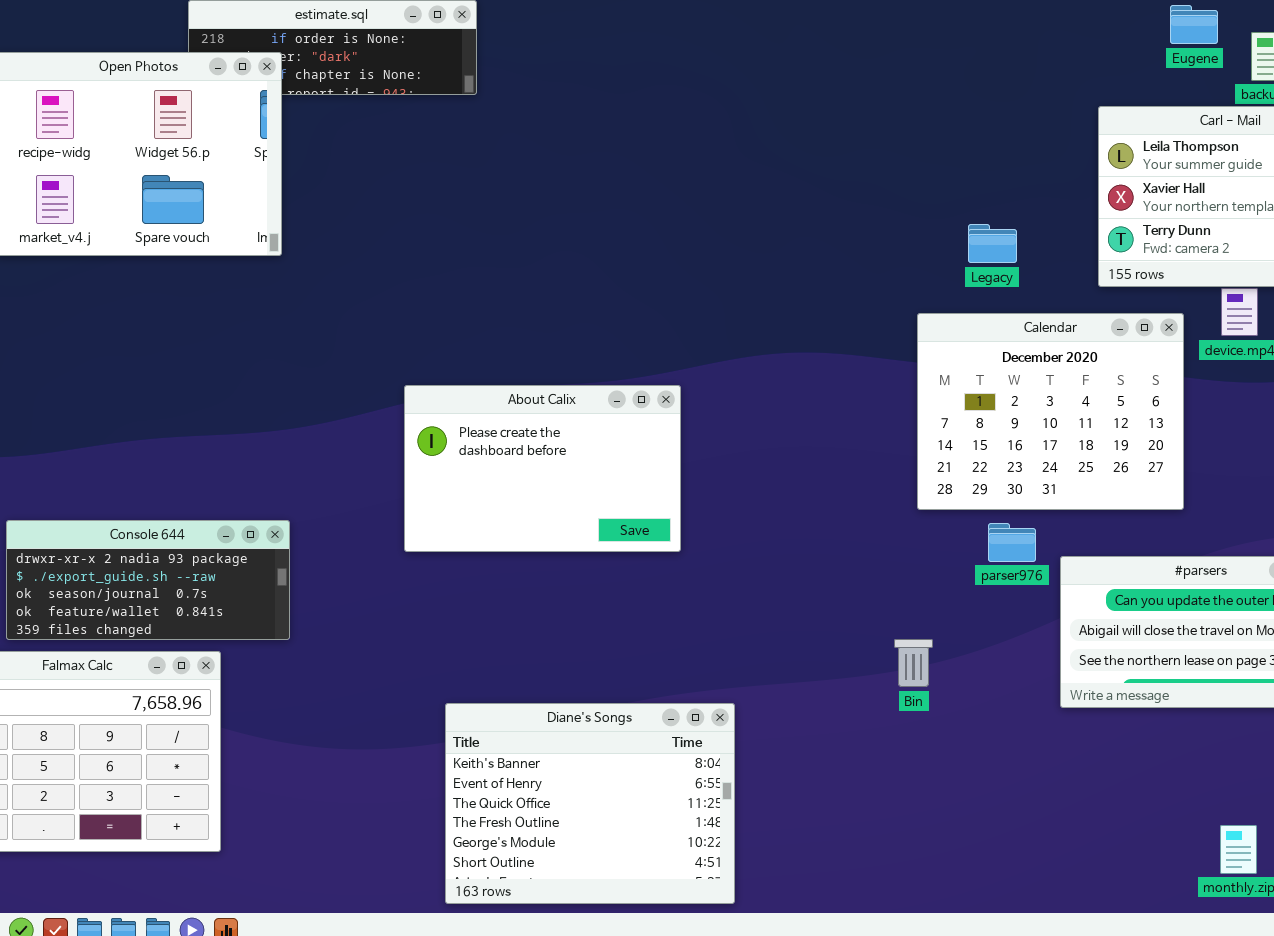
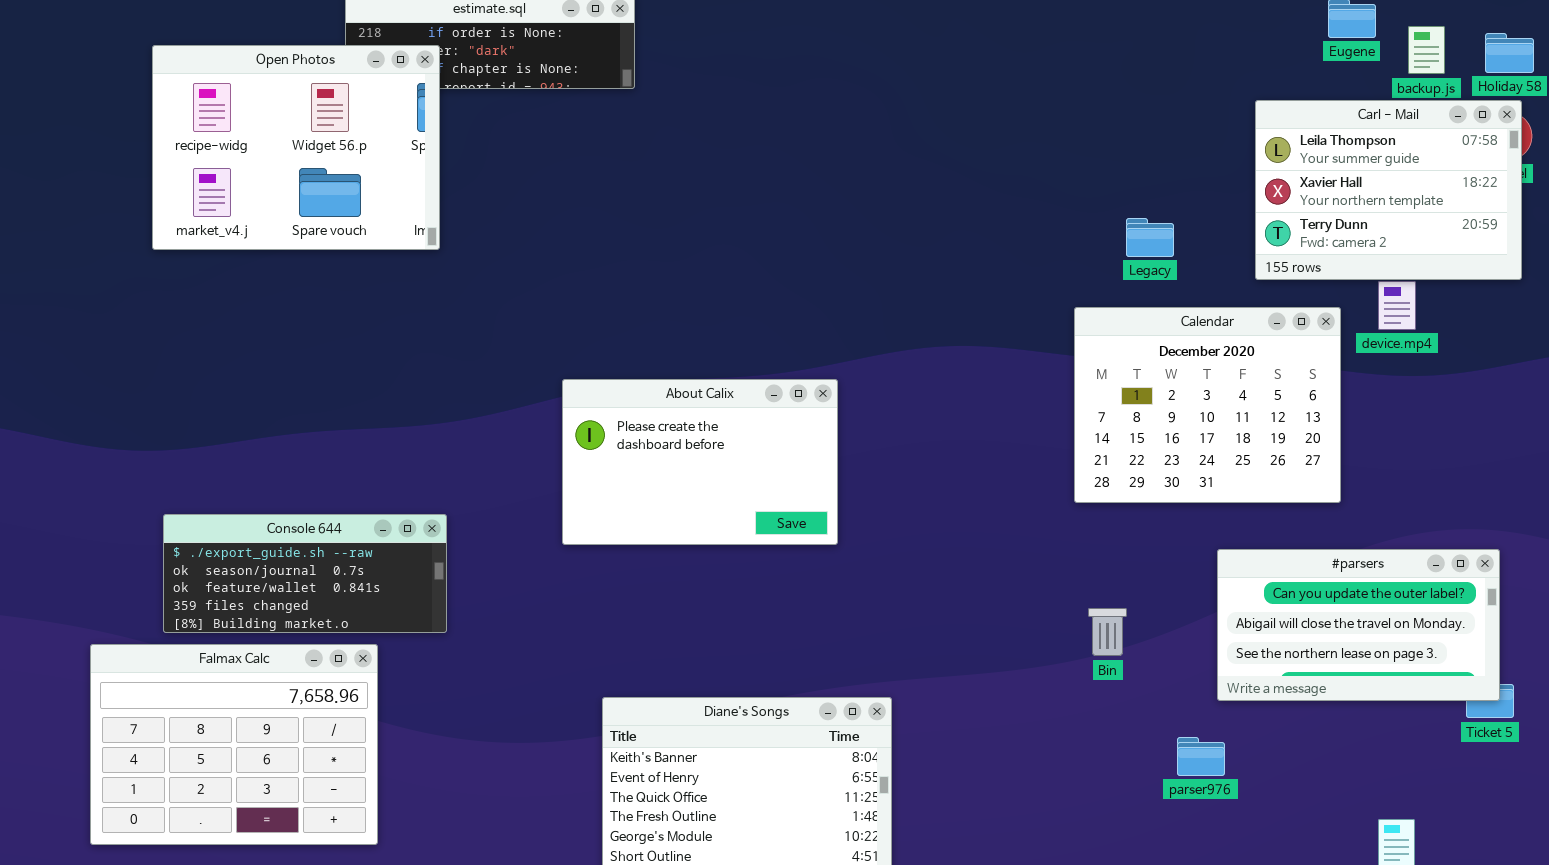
Console 644: [6,520,290,640] -> [163,514,447,633], scrolled down 1 row
parser976: [988,523,1036,562] -> [1177,737,1225,776], moved
Bin: [894,639,933,687] -> [1088,608,1127,656], moved

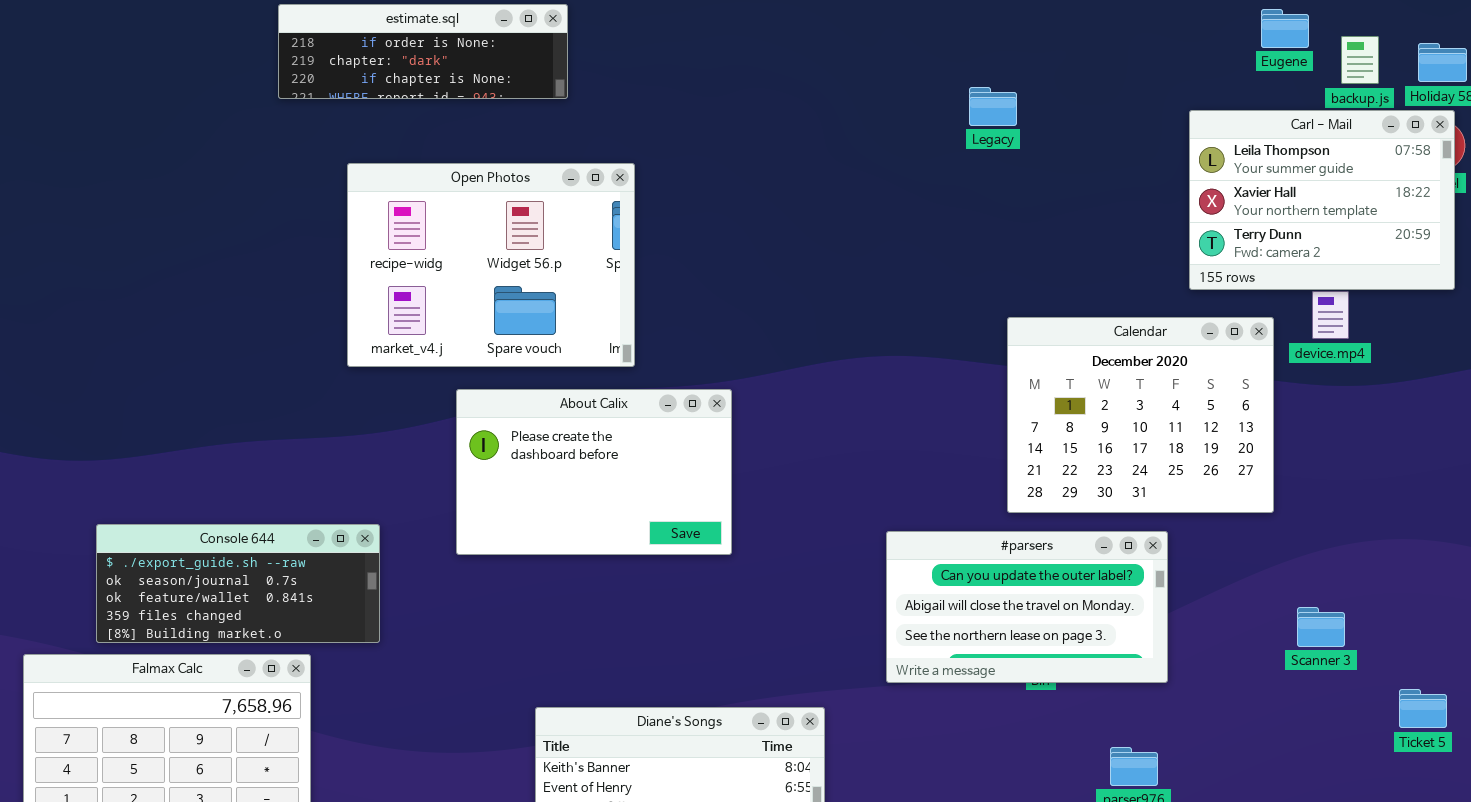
Open Photos: [152,45,440,250] -> [347,163,635,367], moved
Legacy: [1126,218,1174,257] -> [969,87,1017,126], moved
About Calix: [562,379,838,545] -> [456,389,732,555], moved
#parsers: [1217,549,1500,701] -> [886,531,1168,683], moved

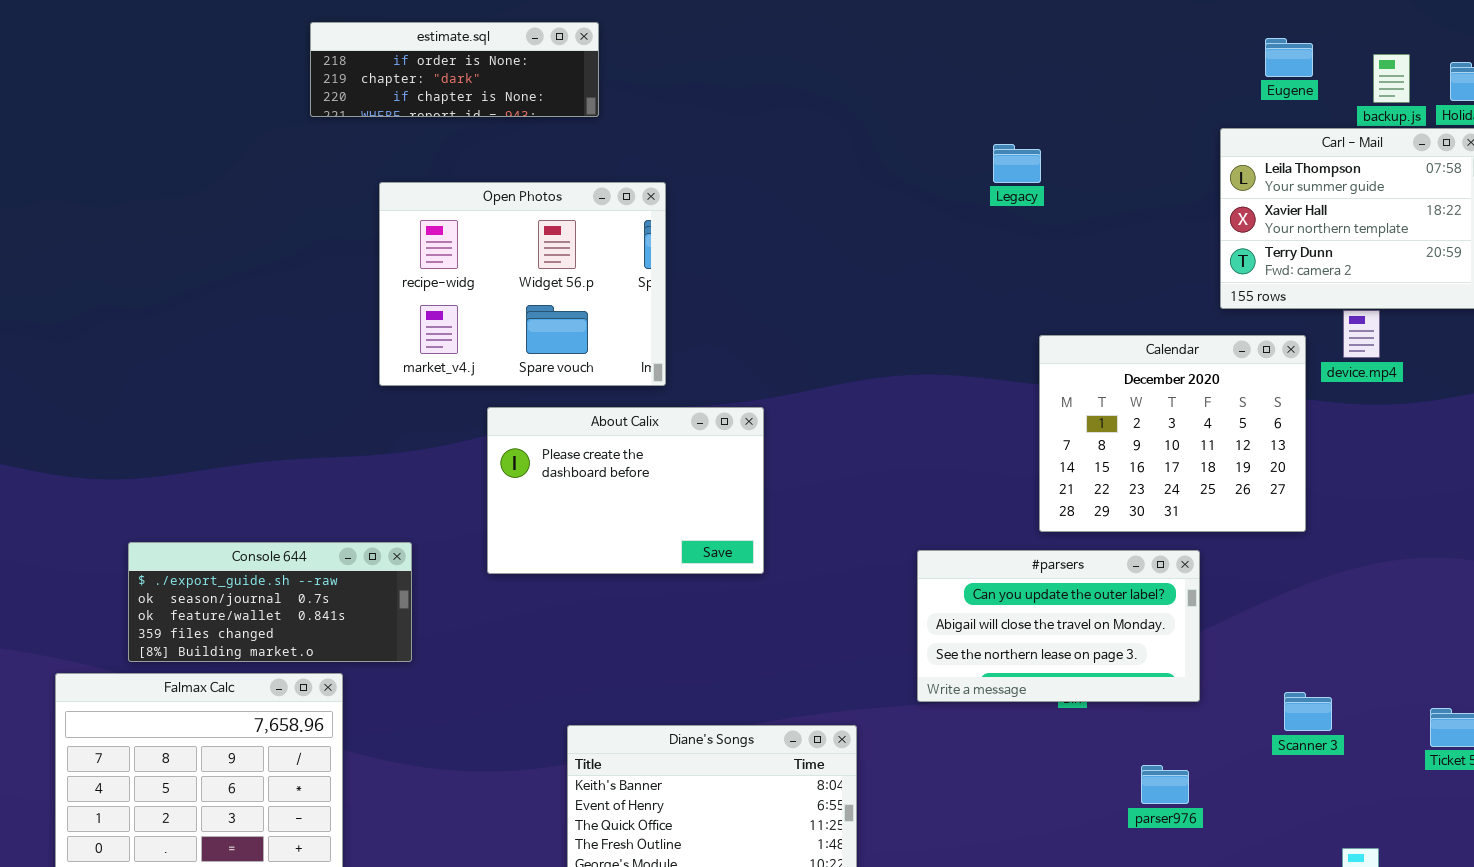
Eugene: [1261,9,1309,48] -> [1265,38,1313,77], moved
Legacy: [969,87,1017,126] -> [993,144,1041,183], moved
Scanner 3: [1297,607,1345,647] -> [1284,692,1332,731], moved

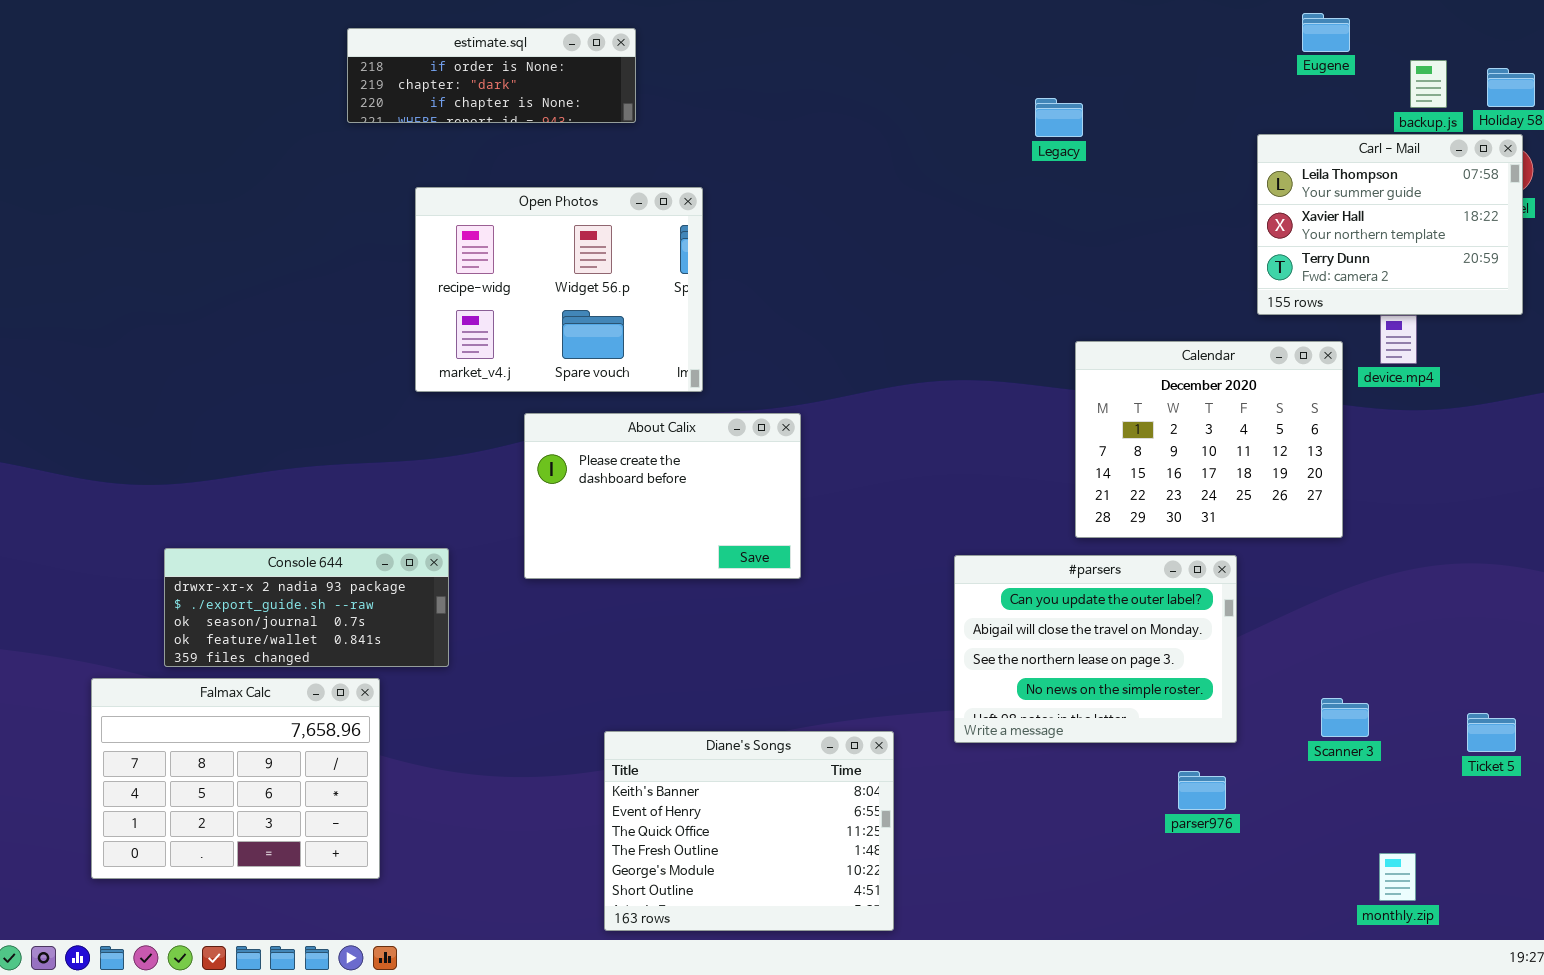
Eugene: [1265,38,1313,77] -> [1302,13,1350,52], moved
Legacy: [993,144,1041,183] -> [1035,98,1083,137], moved
Console 644: [128,542,412,662] -> [164,548,449,667], scrolled up 1 row
#parsers: [917,550,1200,702] -> [954,555,1237,743], resized

